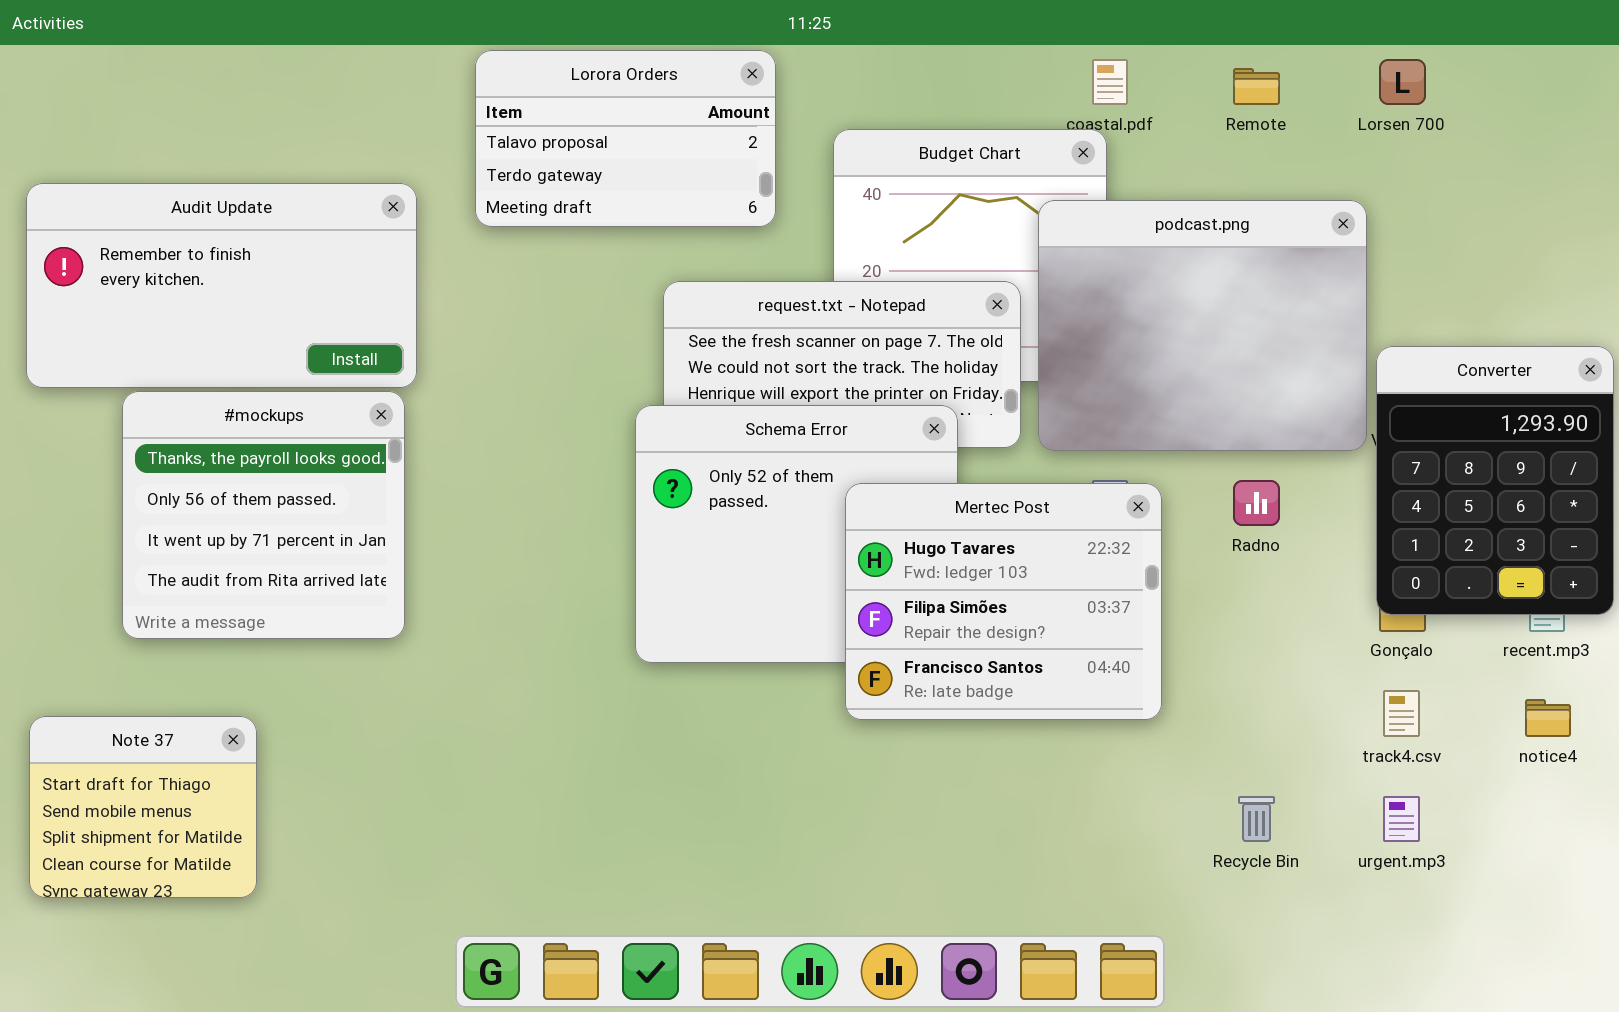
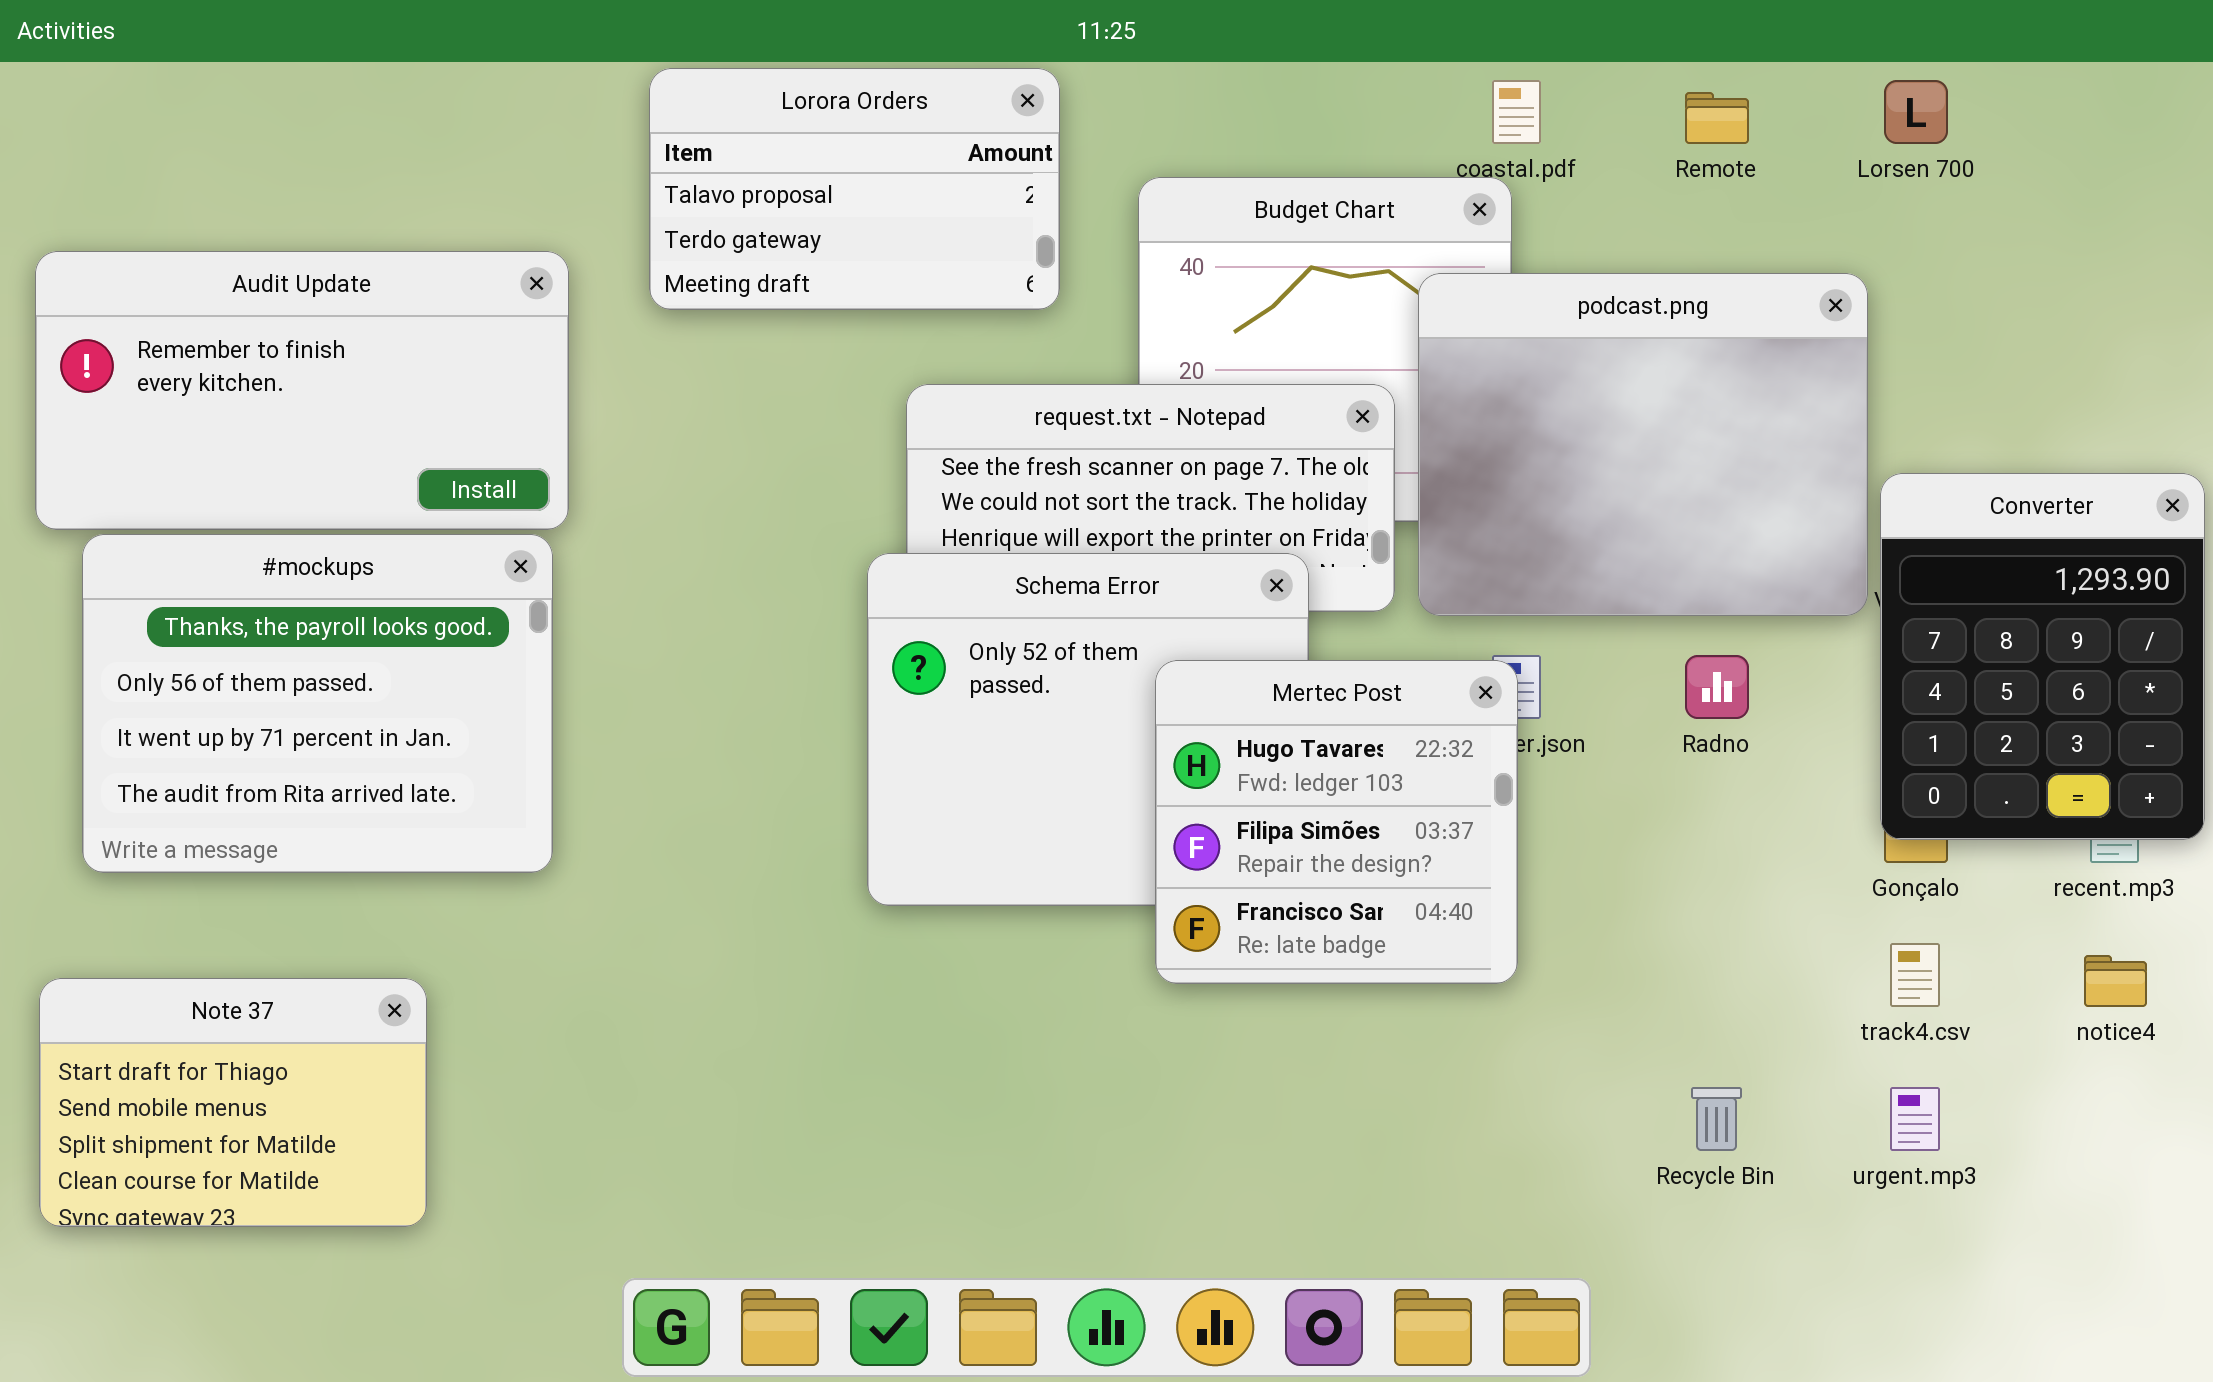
#mockups: [122,391,405,639] -> [82,534,553,873], resized
Mertec Post: [845,483,1162,720] -> [1155,660,1518,984], resized
Note 37: [29,716,257,898] -> [39,978,427,1227], resized

